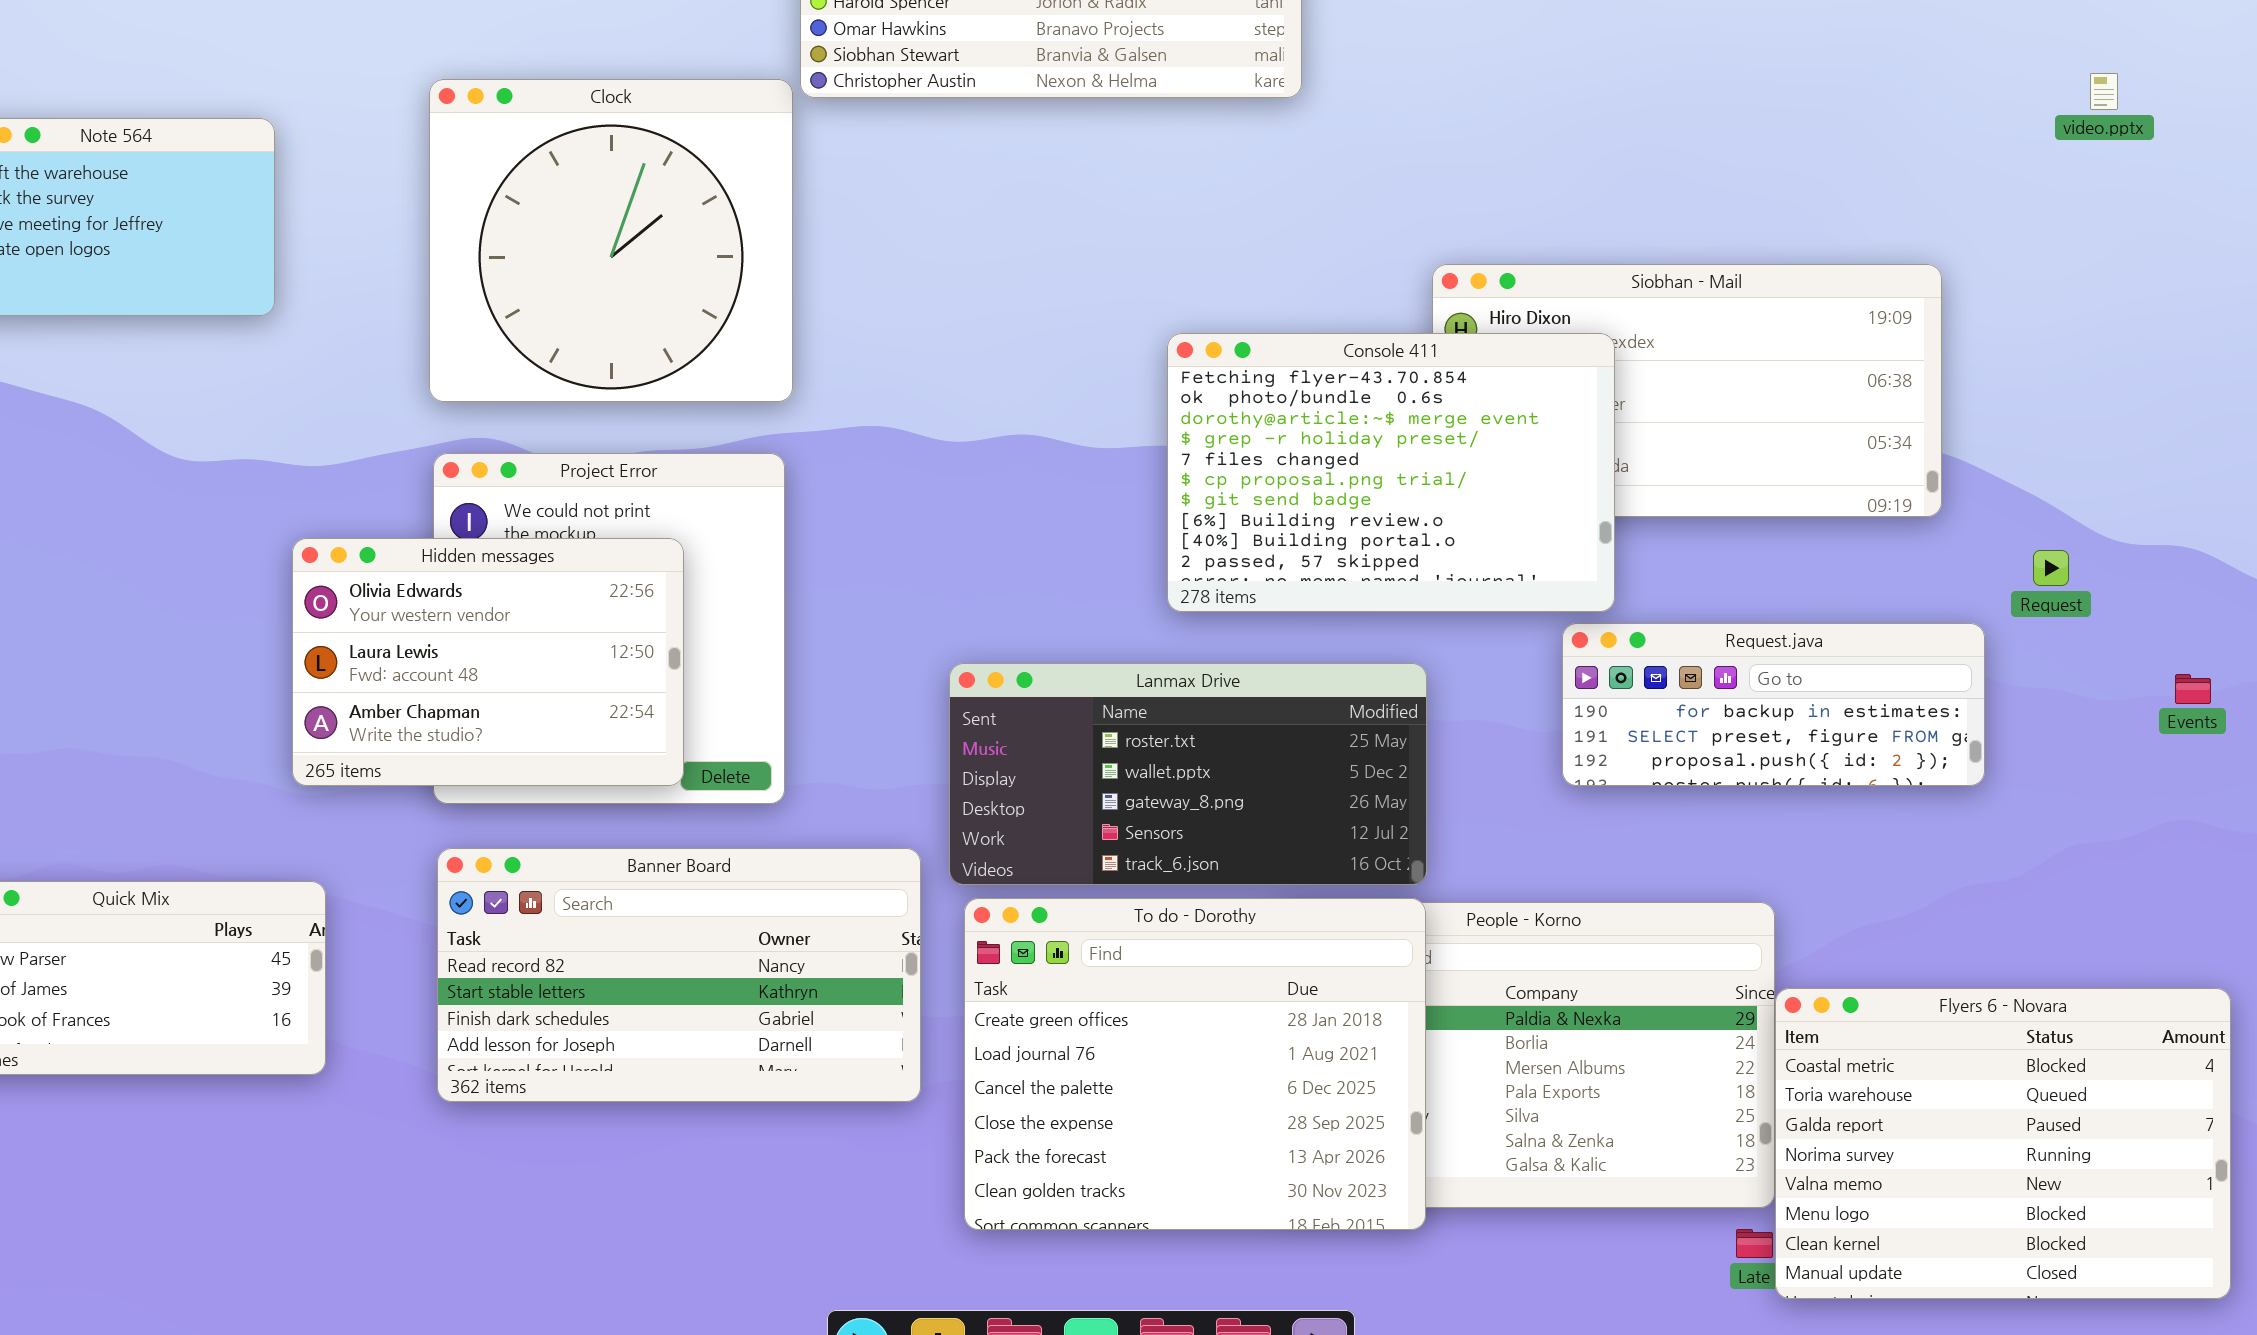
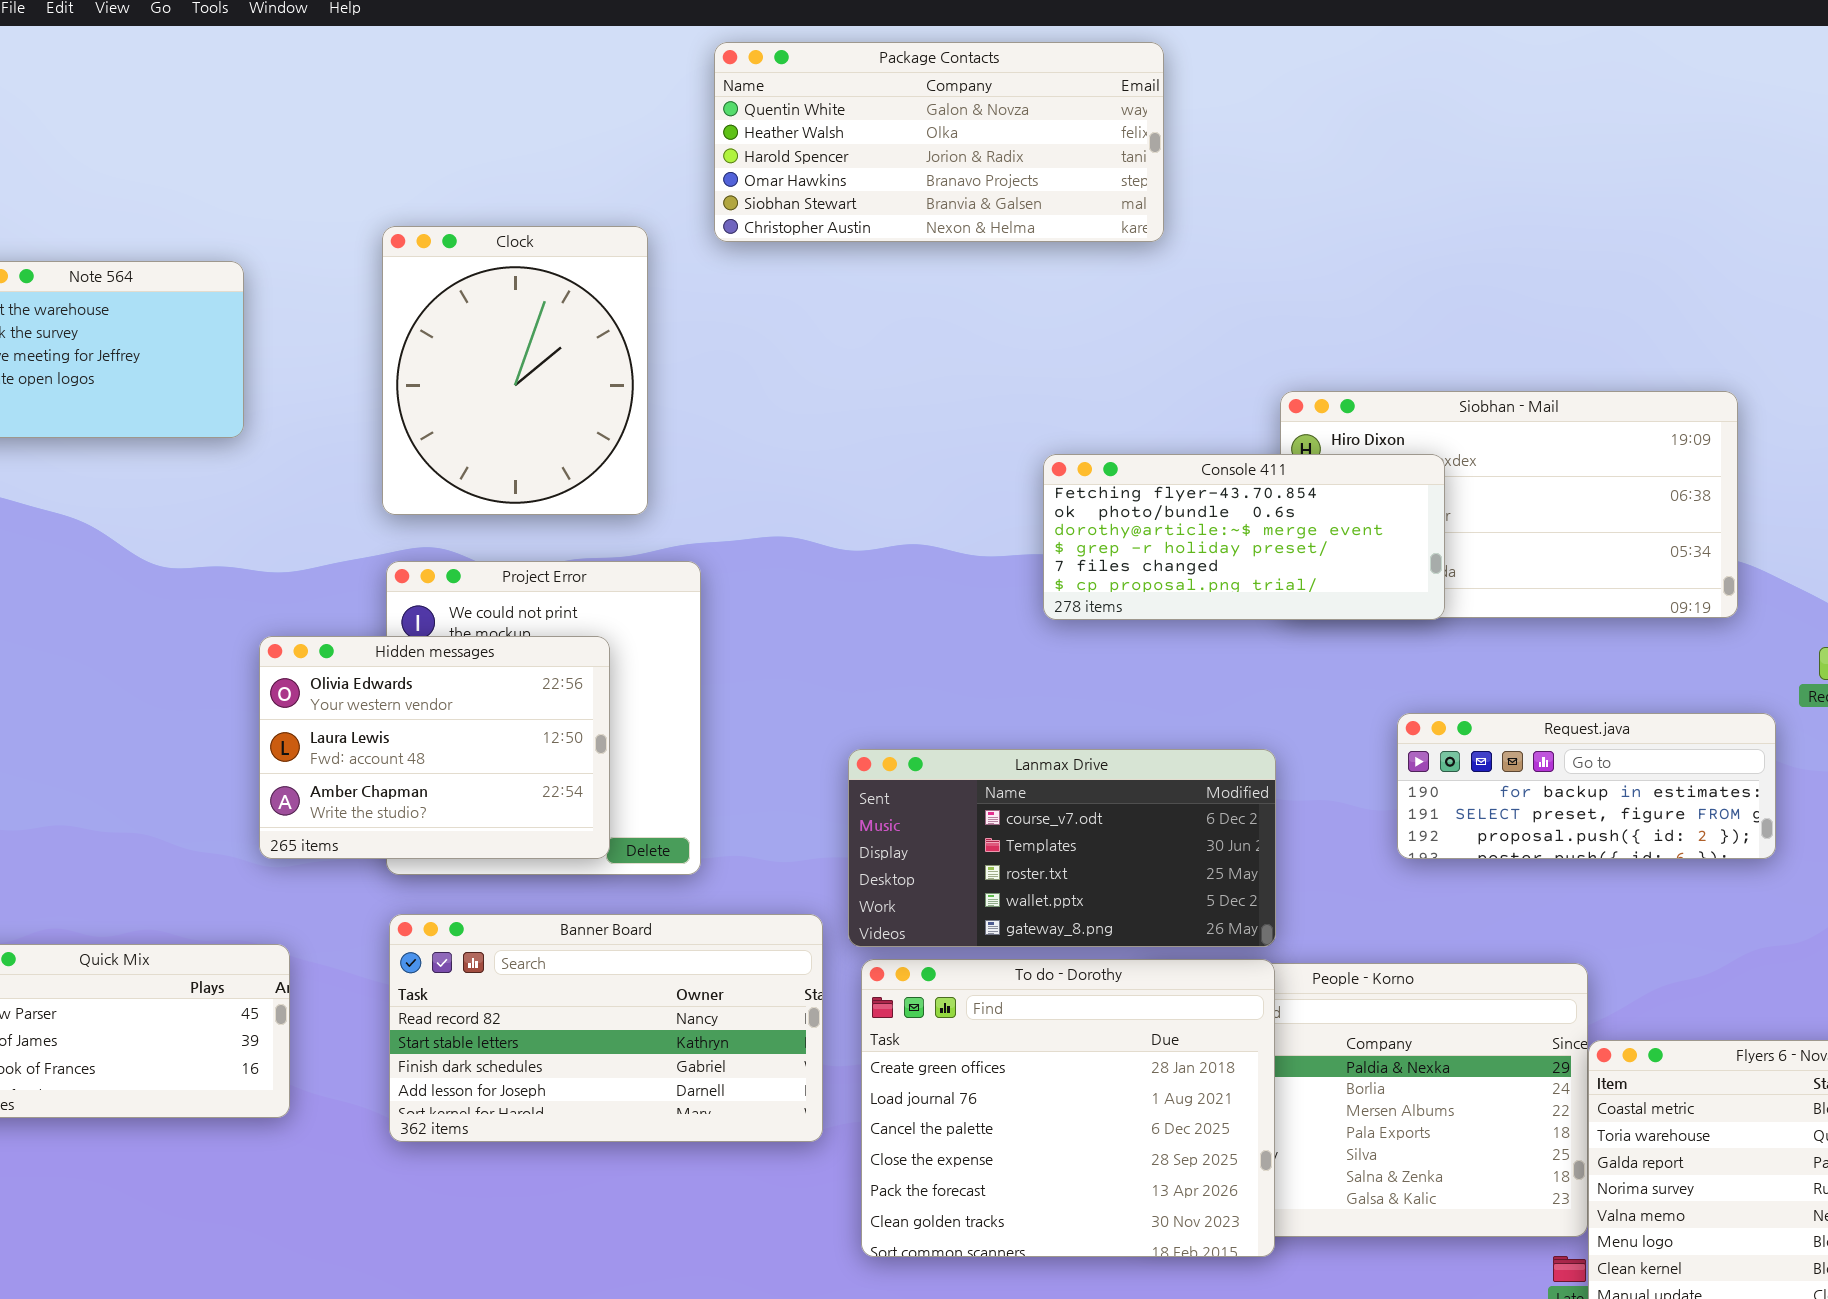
Clock: [429,79,793,402] -> [382,226,648,515], resized
Console 411: [1167,333,1615,612] -> [1043,454,1445,620], resized
Lanmax Drive: [949,663,1427,885] -> [848,749,1276,947], scrolled up 2 rows

